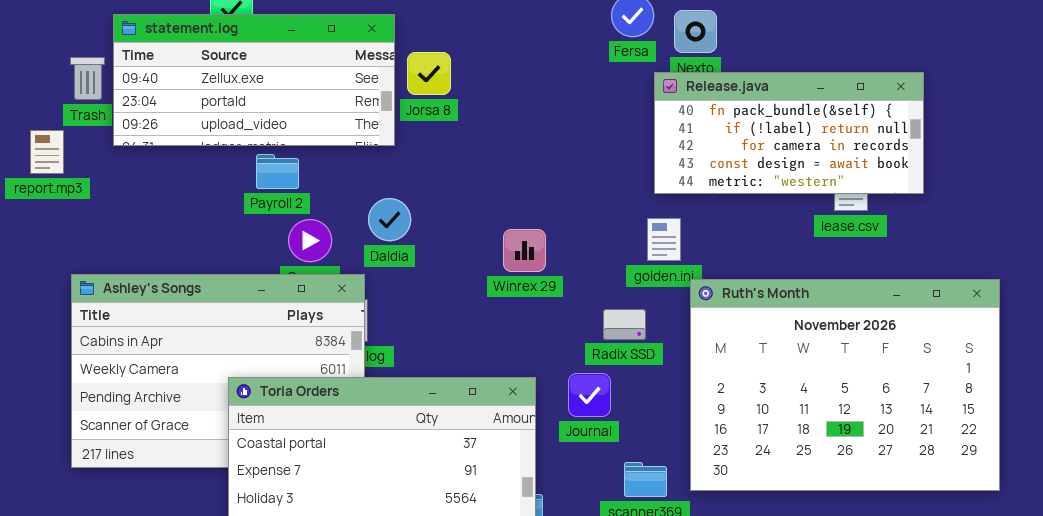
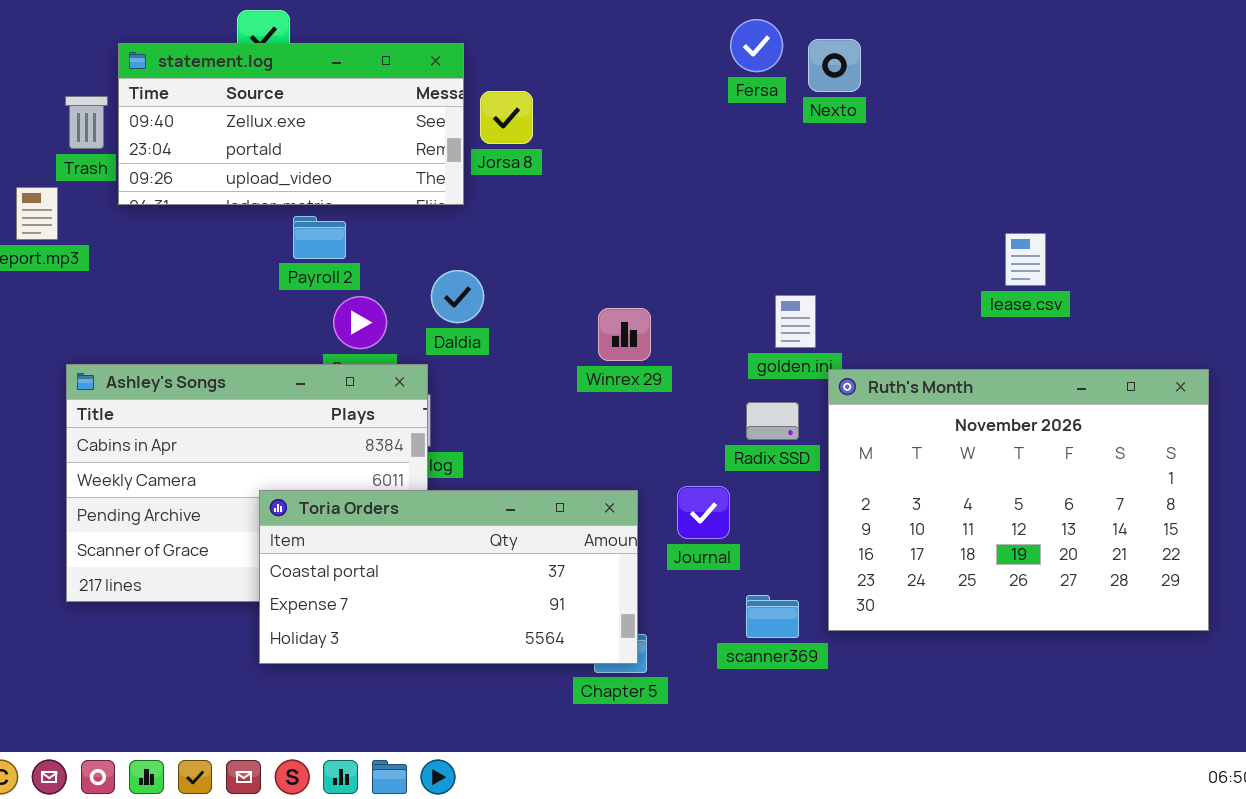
Release.java: [654,72,924,194] -> none, closed
Radix SSD: [603,309,646,340] -> [746,402,799,440], moved

